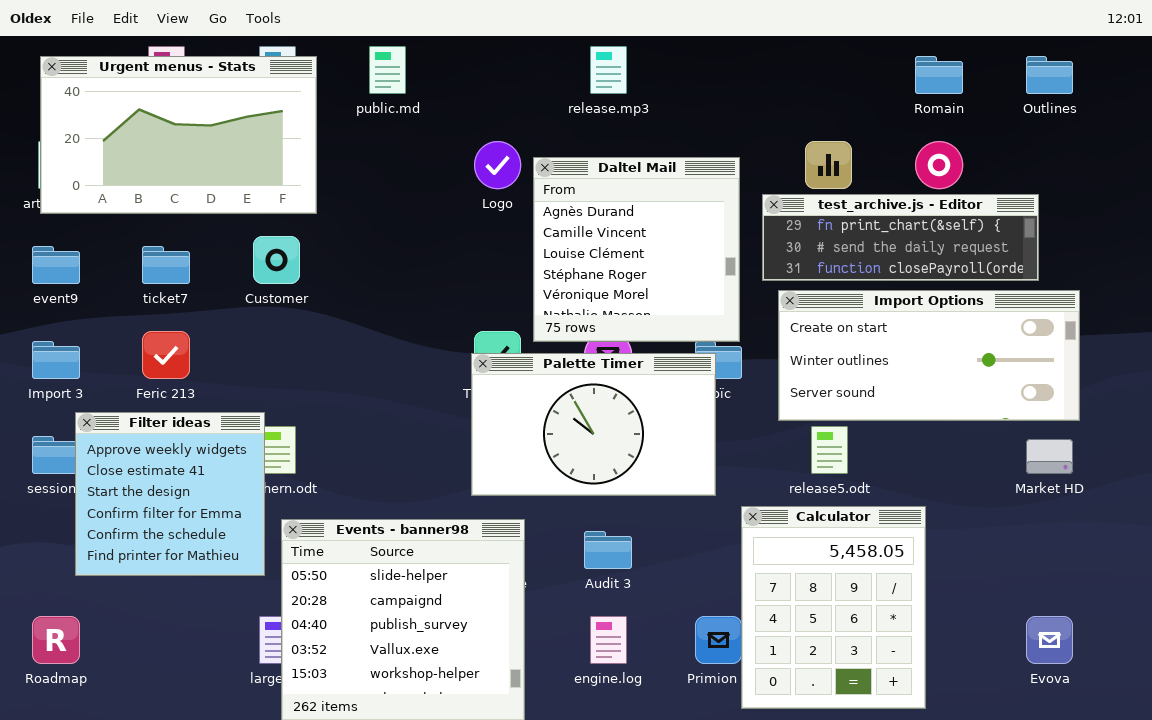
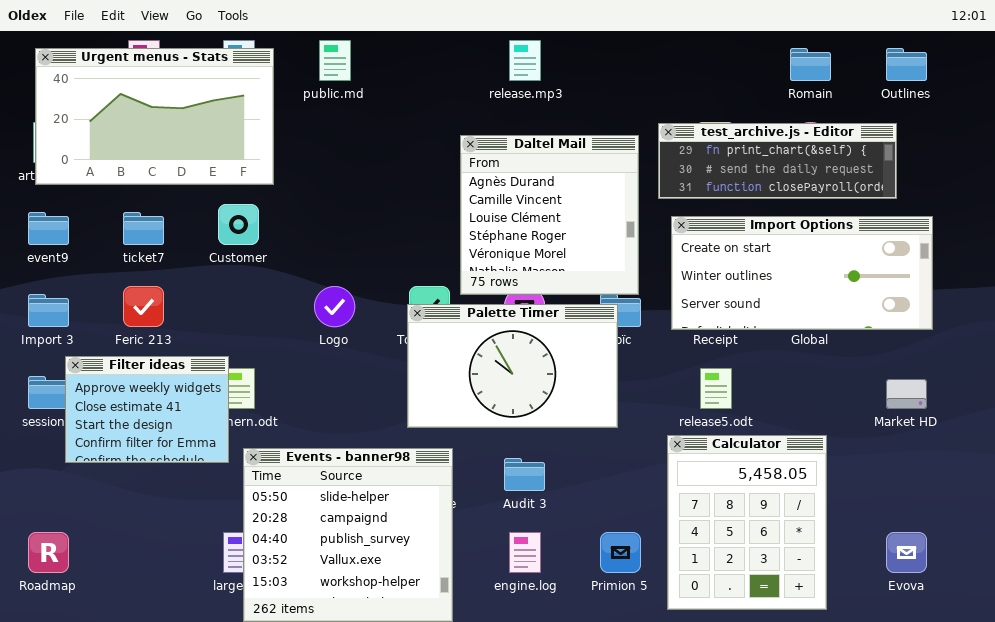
Logo: [474,141,521,189] -> [314,286,355,327], moved
test_archive.js - Editor: [762,194,1039,281] -> [658,123,897,199], moved
Import Options: [778,290,1080,421] -> [671,216,933,330], moved
Filter ideas: [75,412,265,576] -> [65,356,229,463], resized
Calculator: [741,506,926,709] -> [667,435,827,610], moved

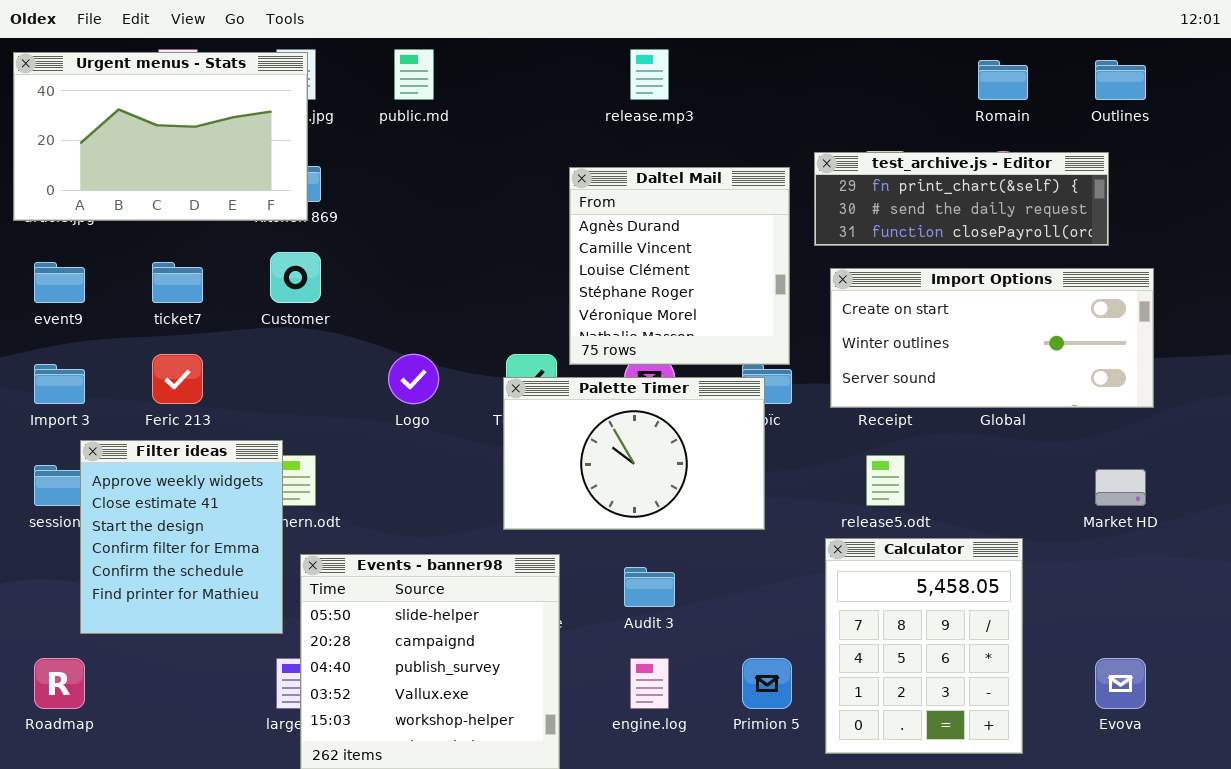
Urgent menus - Stats: [35,48,274,185] -> [13,52,308,221], moved
Filter ideas: [65,356,229,463] -> [80,440,283,634], resized

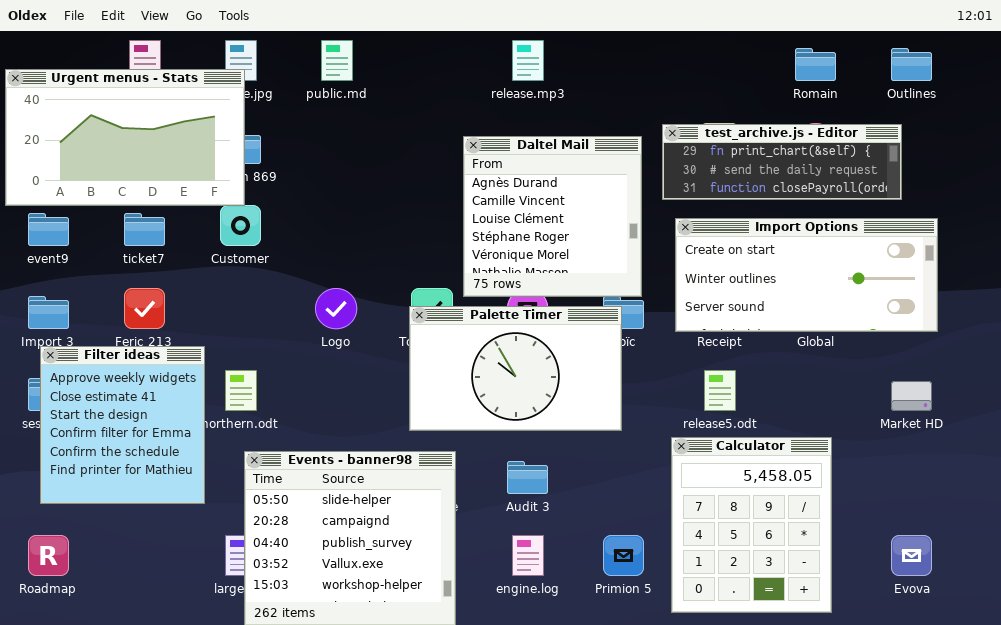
Urgent menus - Stats: [13,52,308,221] -> [5,69,245,206], moved
Filter ideas: [80,440,283,634] -> [40,346,205,504], moved

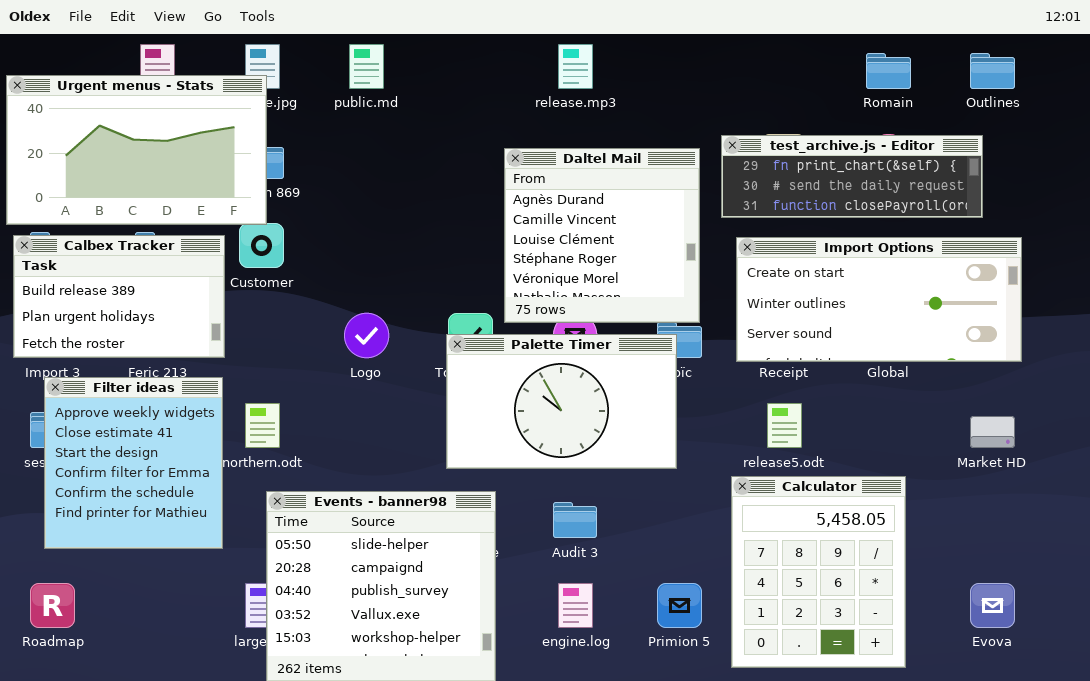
Calbex Tracker: none -> [13,235,225,358], opened

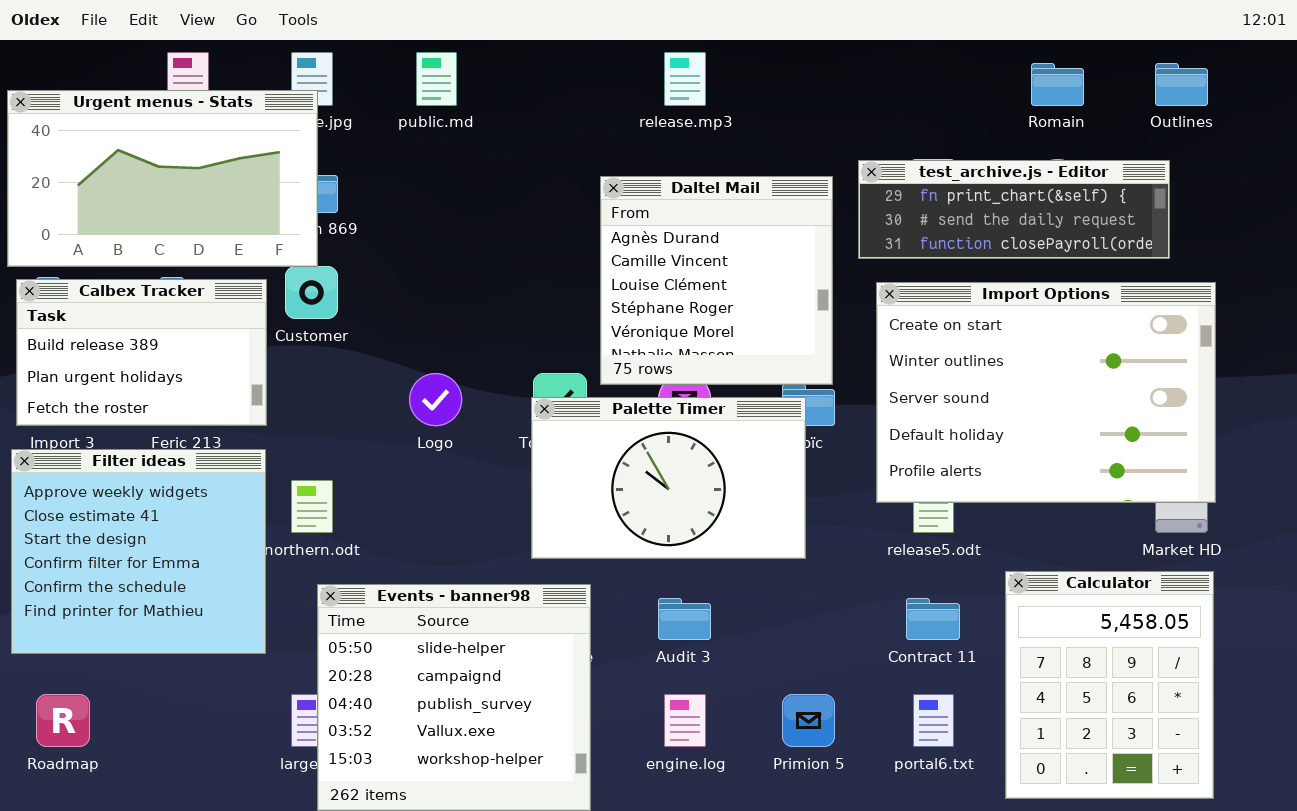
Import Options: [736,237,1022,362] -> [876,282,1216,503], resized
Filter ideas: [44,377,223,549] -> [11,449,266,654], resized
Calculator: [731,476,906,668] -> [1005,571,1214,799], moved

